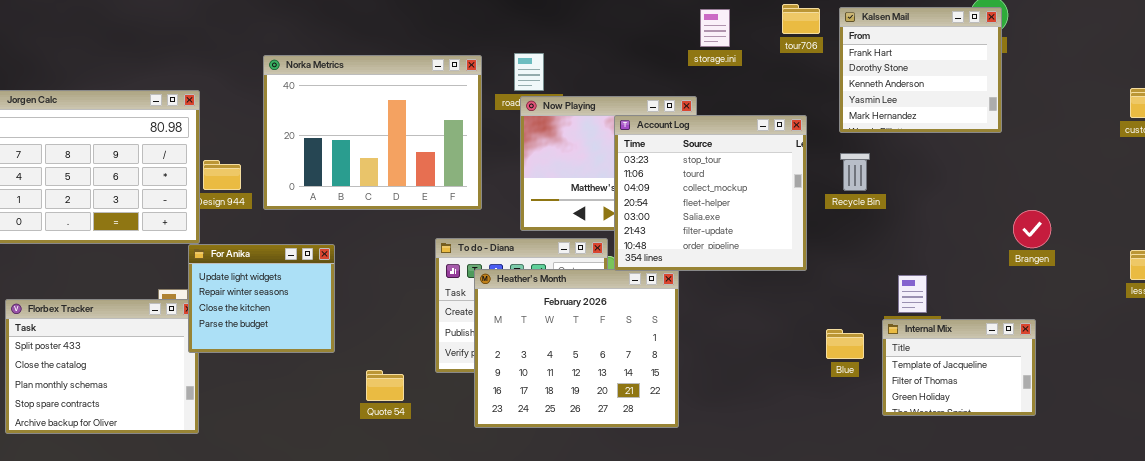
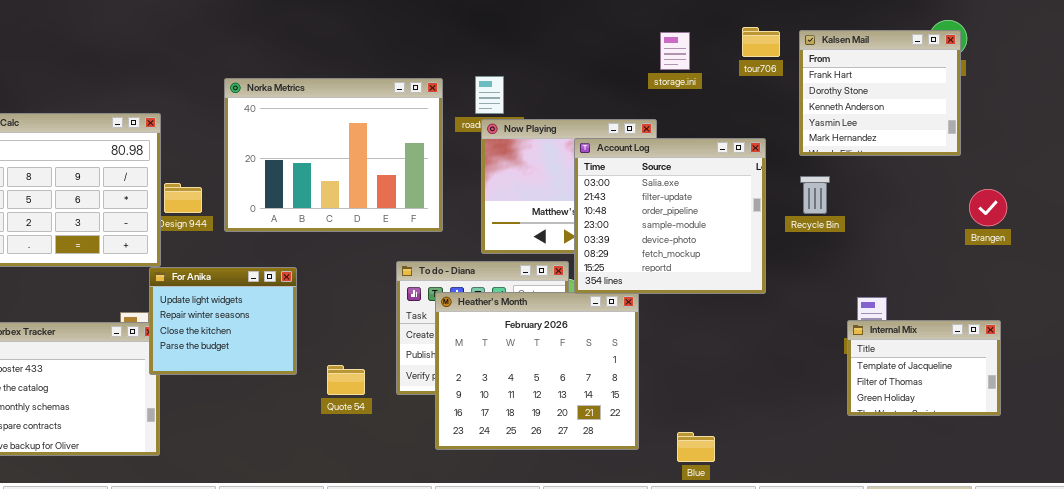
Account Log: [614,115,807,271] -> [574,138,766,294], scrolled down 4 rows
Brangen: [1013,210,1051,248] -> [969,189,1007,226], moved
Internal Mix: [882,319,1036,416] -> [847,320,1001,416], moved
Blue: [826,329,864,359] -> [677,432,715,462], moved
Quote 54: [366,370,404,401] -> [327,365,365,395], moved

